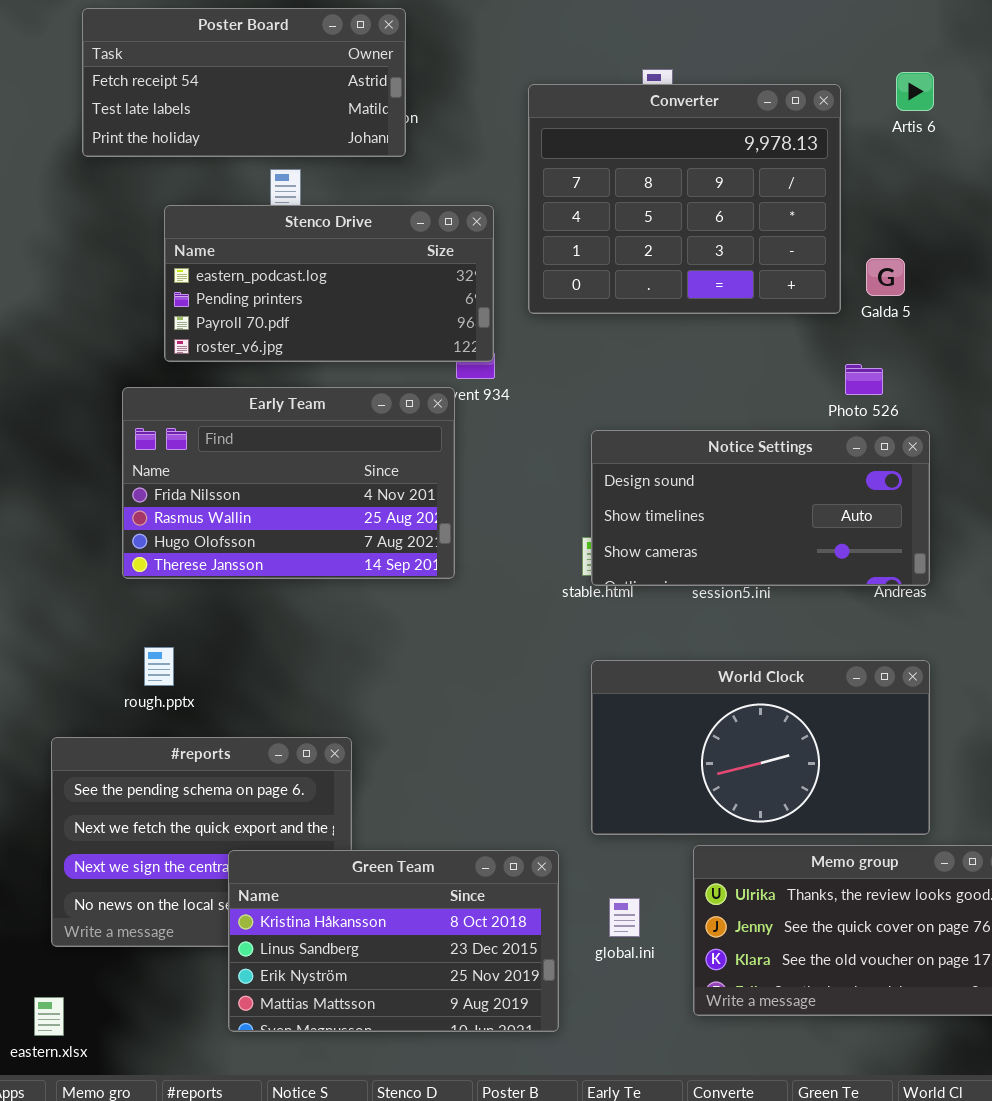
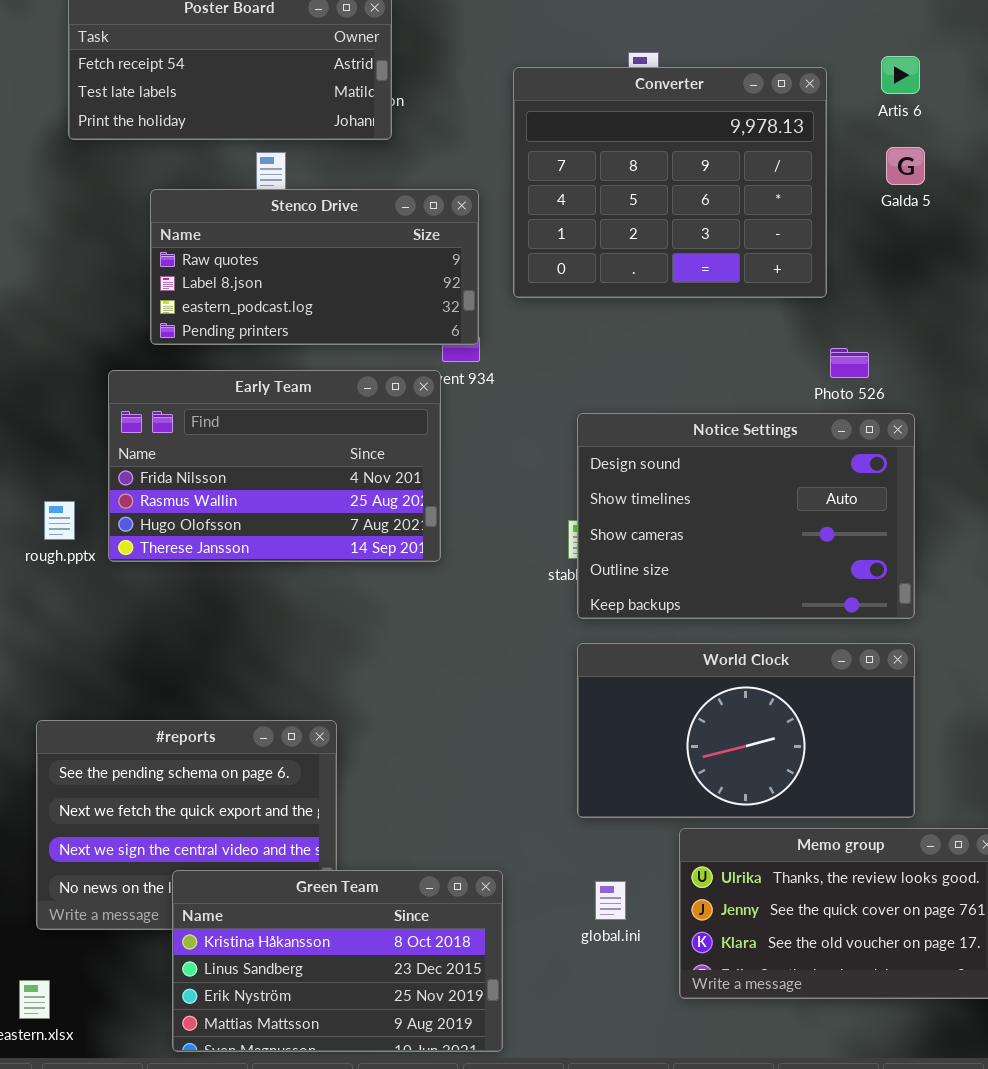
Stenco Drive: [164,205,494,362] -> [150,189,479,345], scrolled up 2 rows
Galda 5: [866,258,905,296] -> [886,147,925,185], moved
Notice Settings: [591,430,930,586] -> [577,413,915,619], resized
rough.pptx: [144,647,174,686] -> [44,501,75,540], moved
Green Team: [228,850,559,1032] -> [172,870,503,1052], moved

